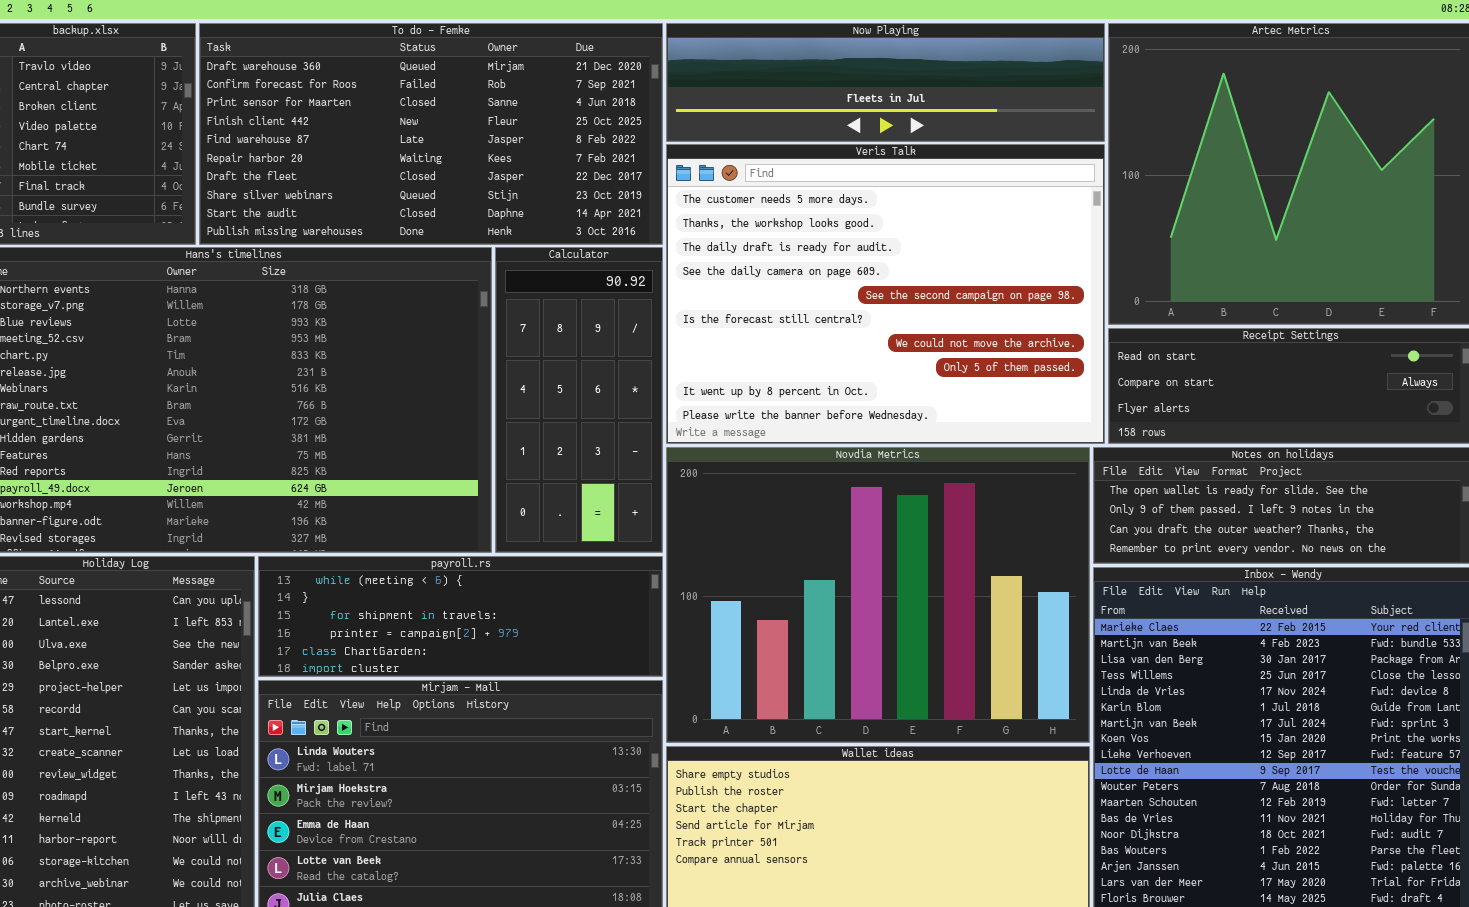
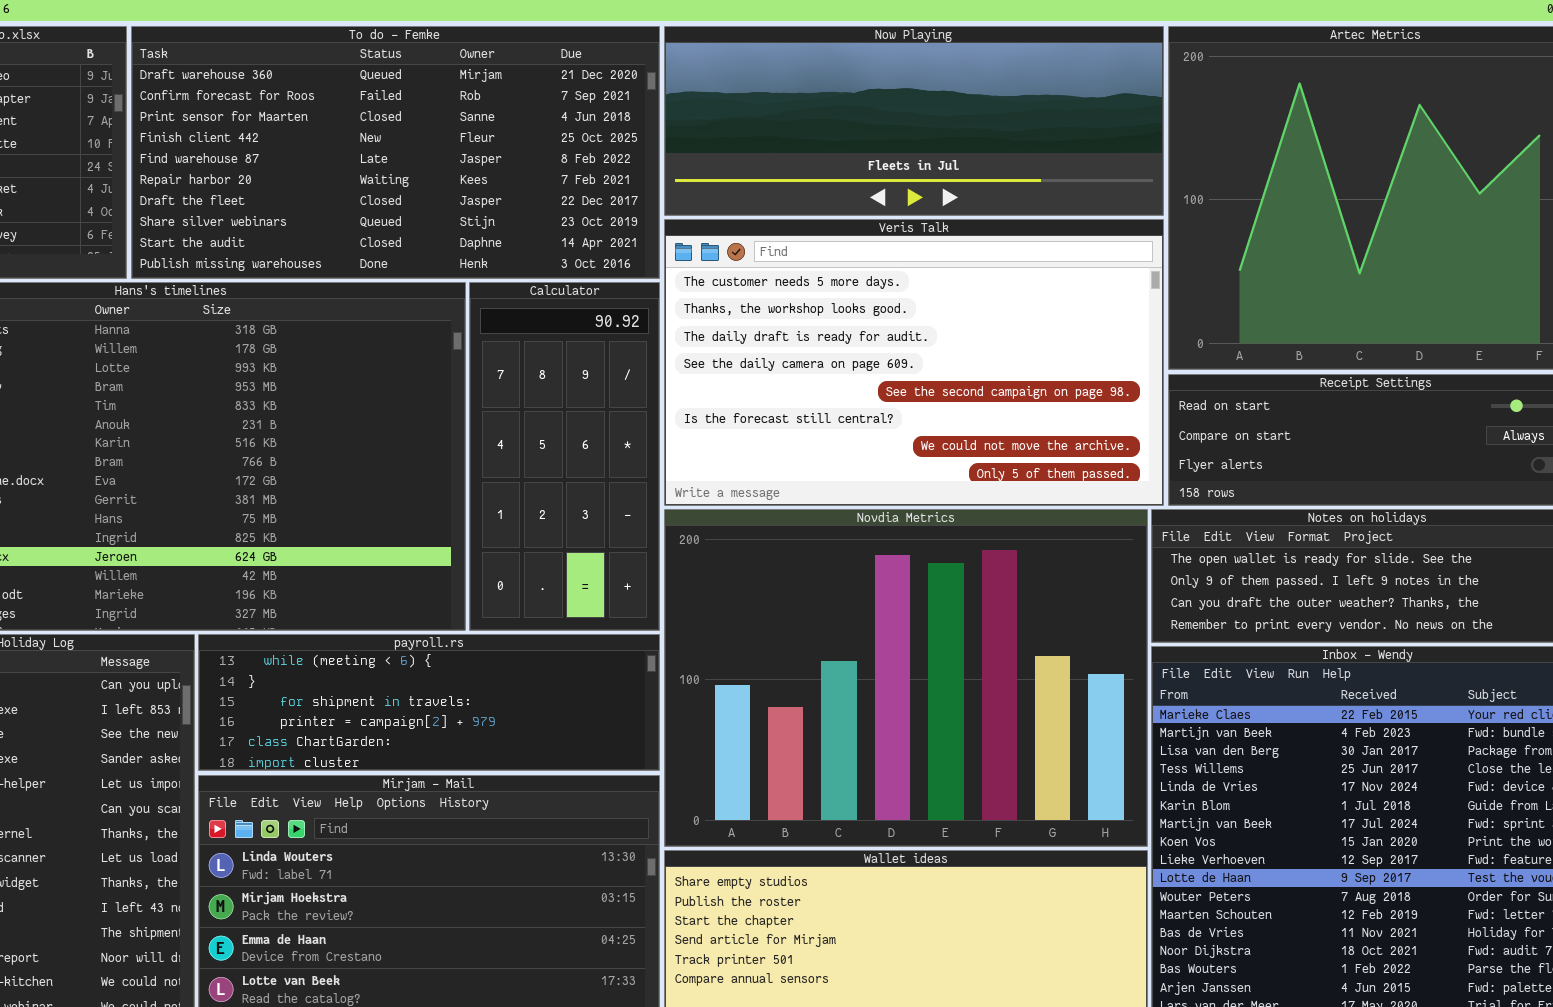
Now Playing: [666,23,1105,142] -> [664,26,1164,216], resized
Veris Talk: [666,144,1105,444] -> [664,219,1164,506], resized

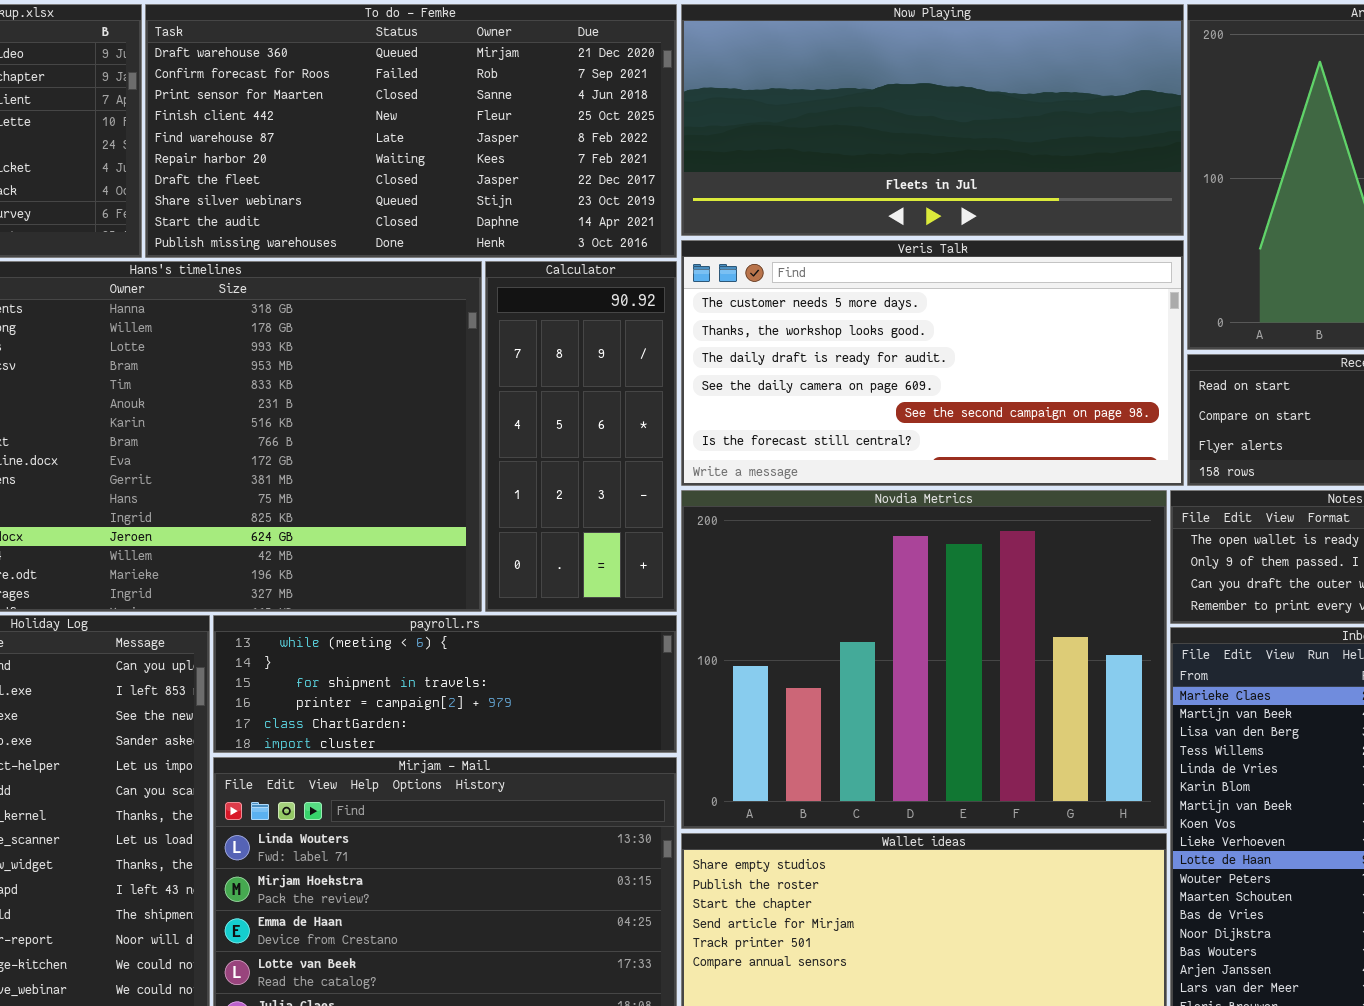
Now Playing: [664,26,1164,216] -> [681,4,1184,236], resized
Veris Talk: [664,219,1164,506] -> [681,240,1184,486], resized

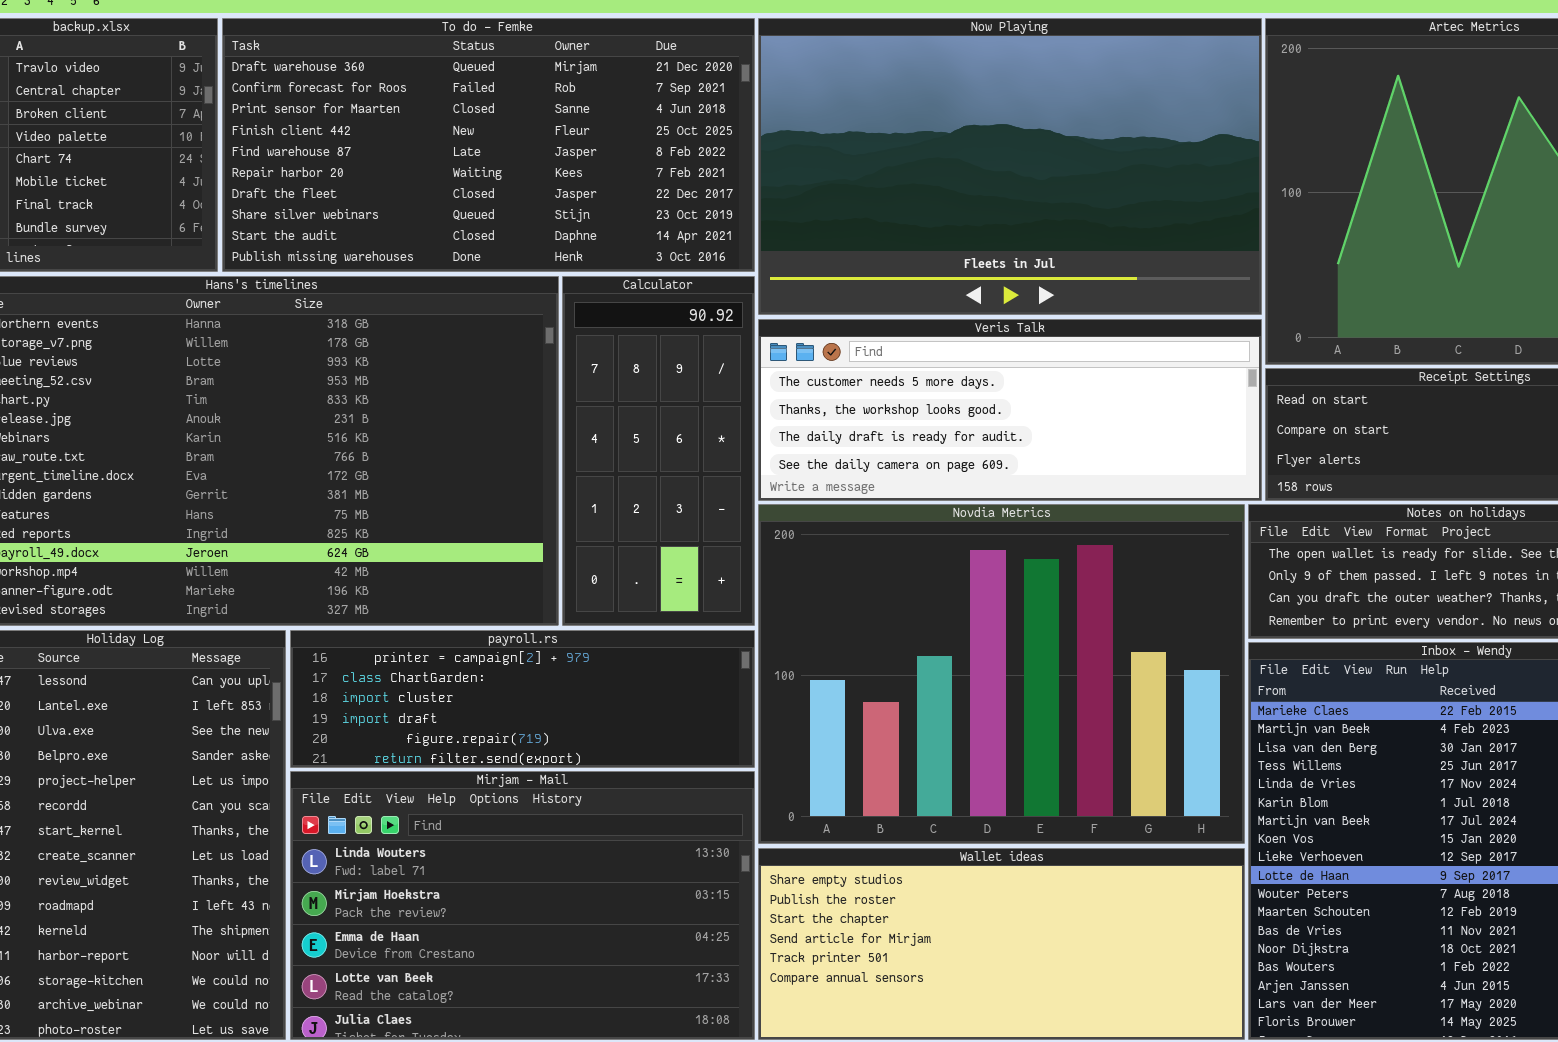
Now Playing: [681,4,1184,236] -> [758,18,1262,315], resized
Veris Talk: [681,240,1184,486] -> [758,319,1262,501], resized
payroll.rs: [213,615,677,753] -> [290,630,755,768], scrolled down 3 rows

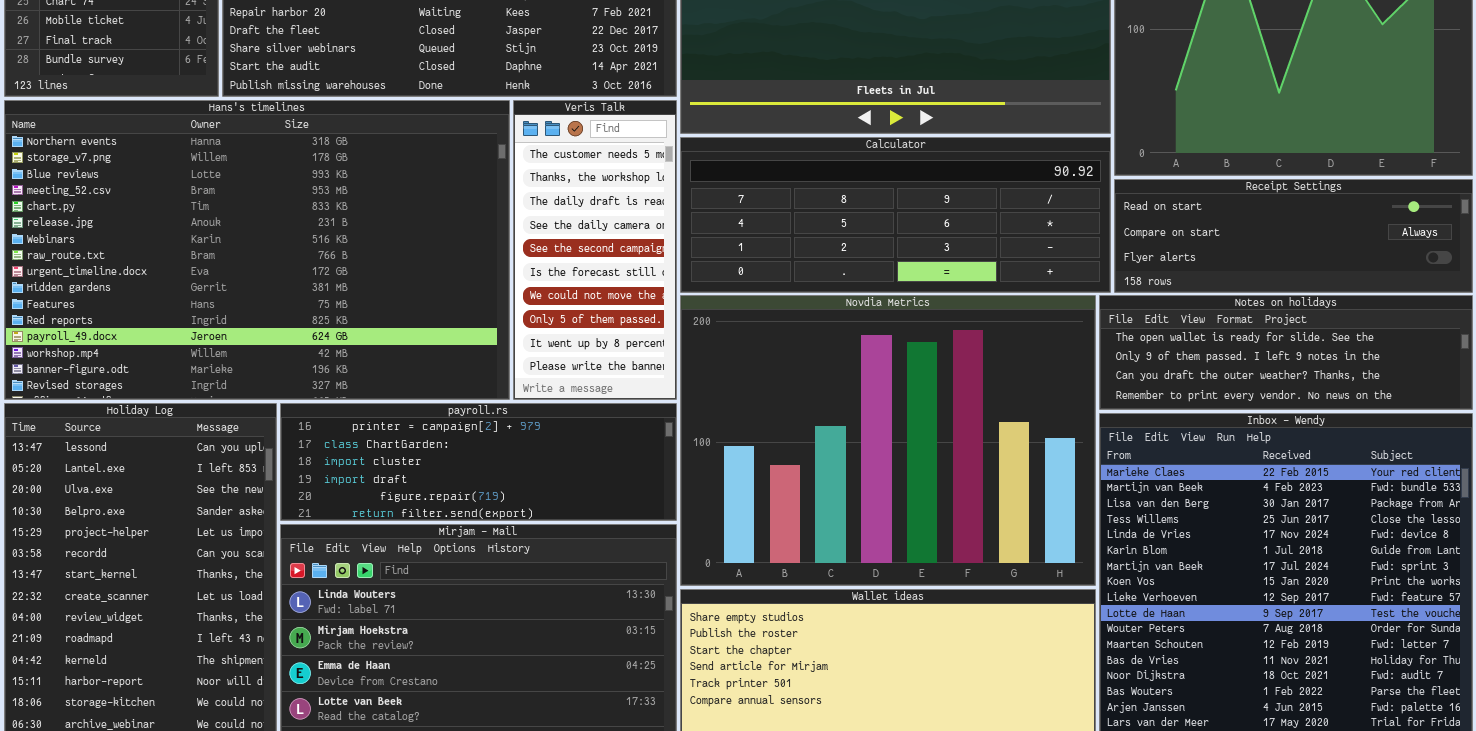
Calculator: [562,276,755,626] -> [680,137,1111,293], moved, resized
Veris Talk: [758,319,1262,501] -> [513,100,677,400], moved, resized

